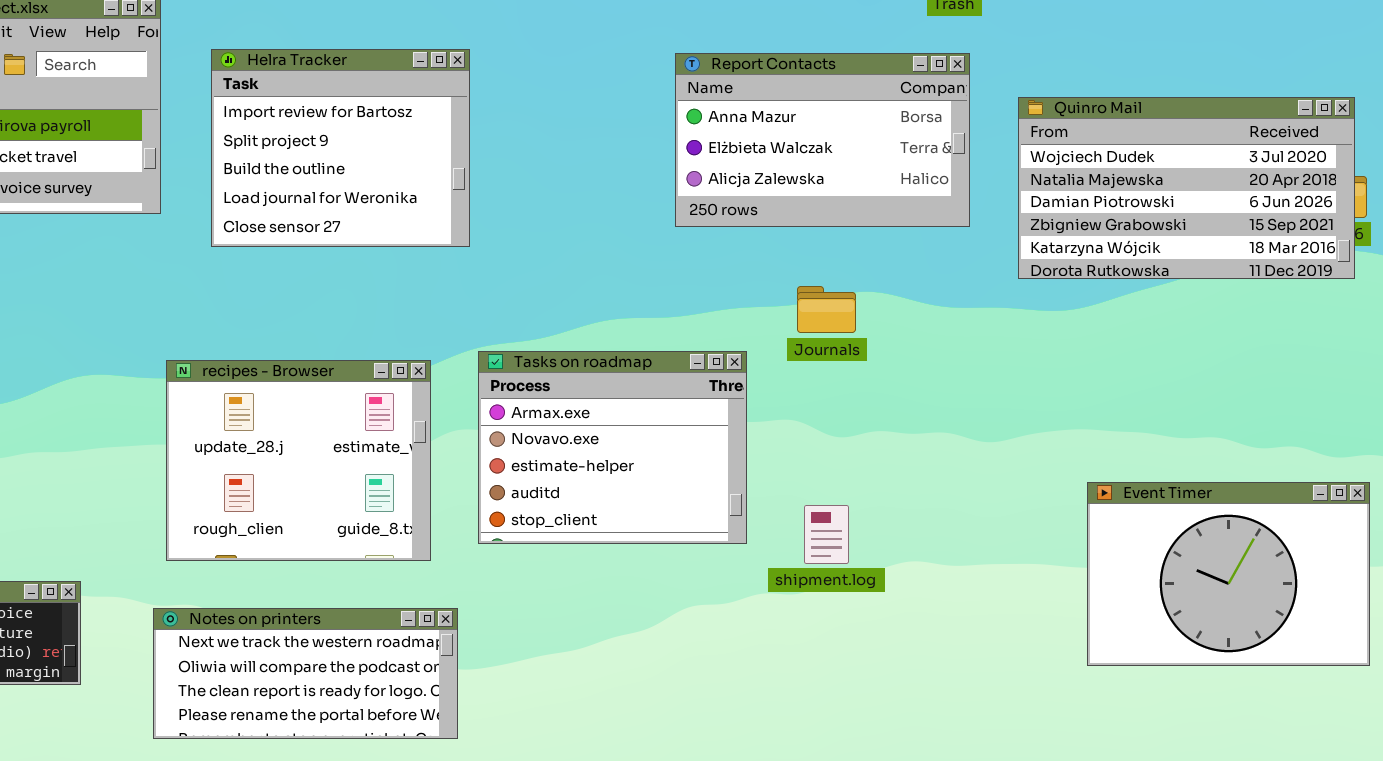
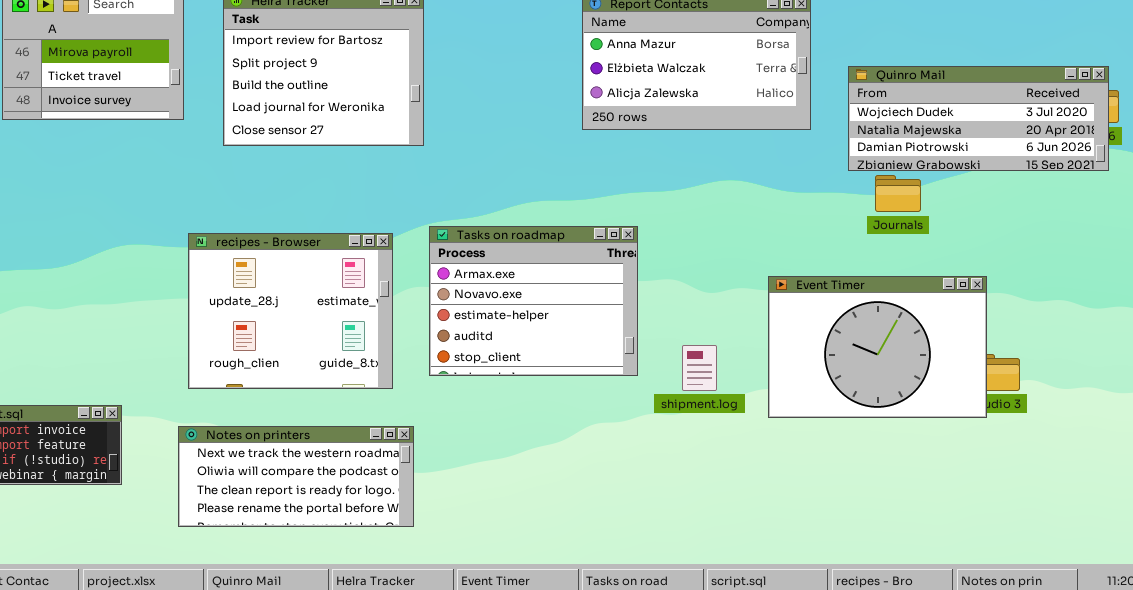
Quinro Mail: [1018,97,1355,279] -> [848,66,1109,171], resized
Journals: [797,286,856,333] -> [875,175,921,212], moved
Event Timer: [1087,482,1370,666] -> [768,276,987,418], moved

